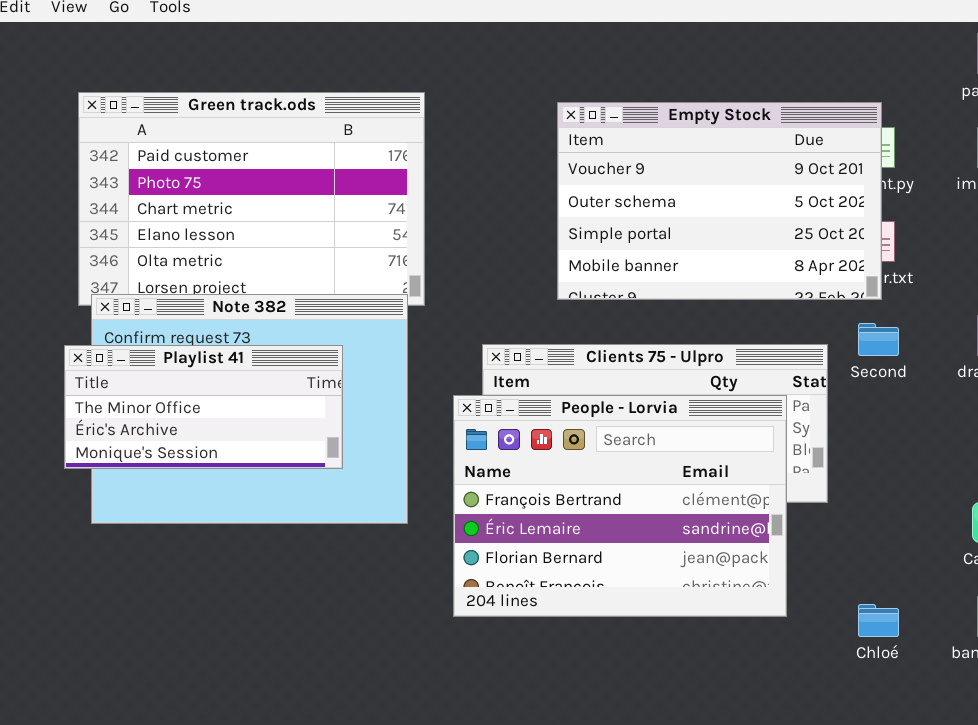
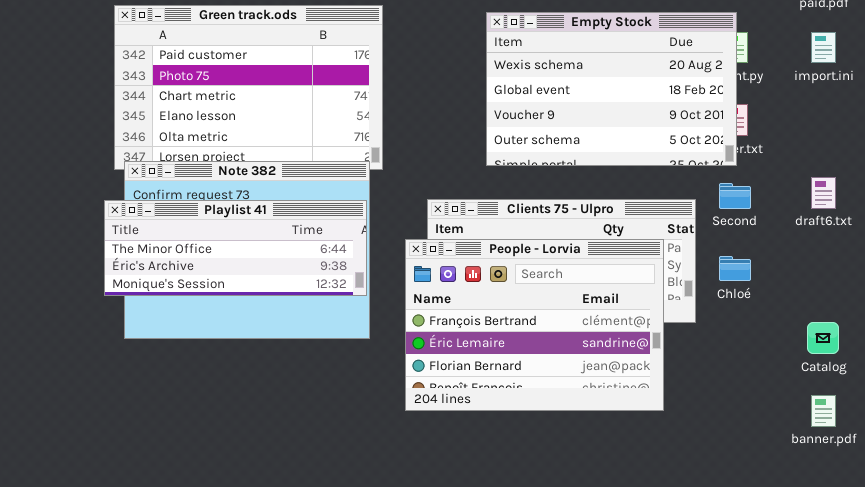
Empty Stock: [557,102,882,300] -> [486,12,737,166], scrolled up 2 rows
Playlist 41: [64,345,343,469] -> [104,200,367,296], resized
Chloé: [858,604,899,637] -> [719,256,751,281], moved

